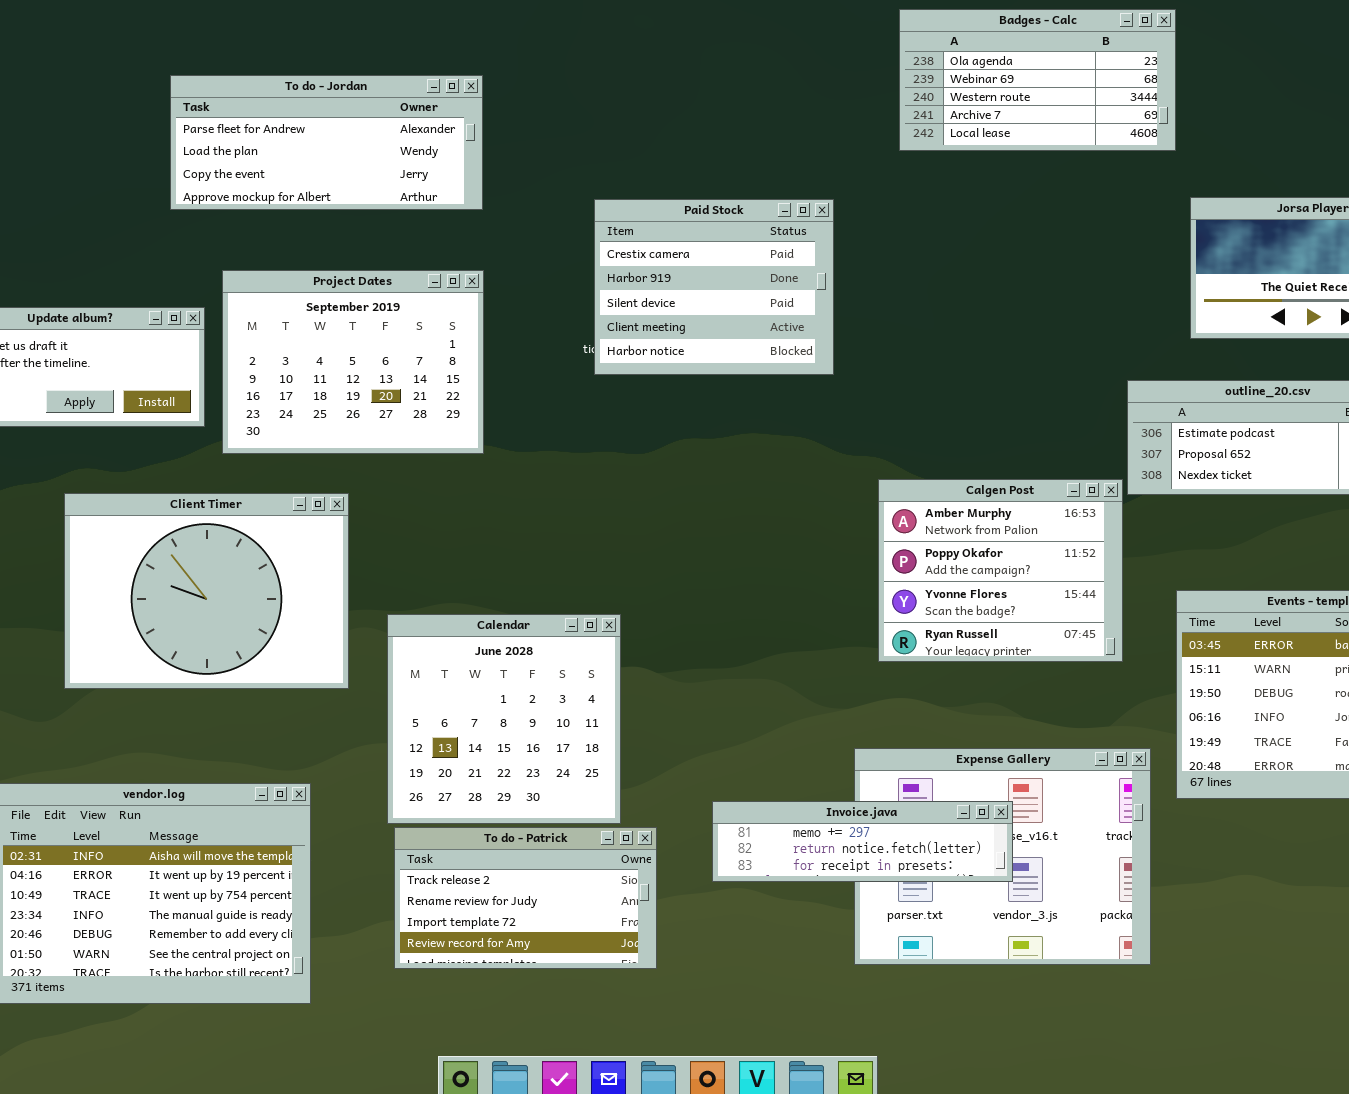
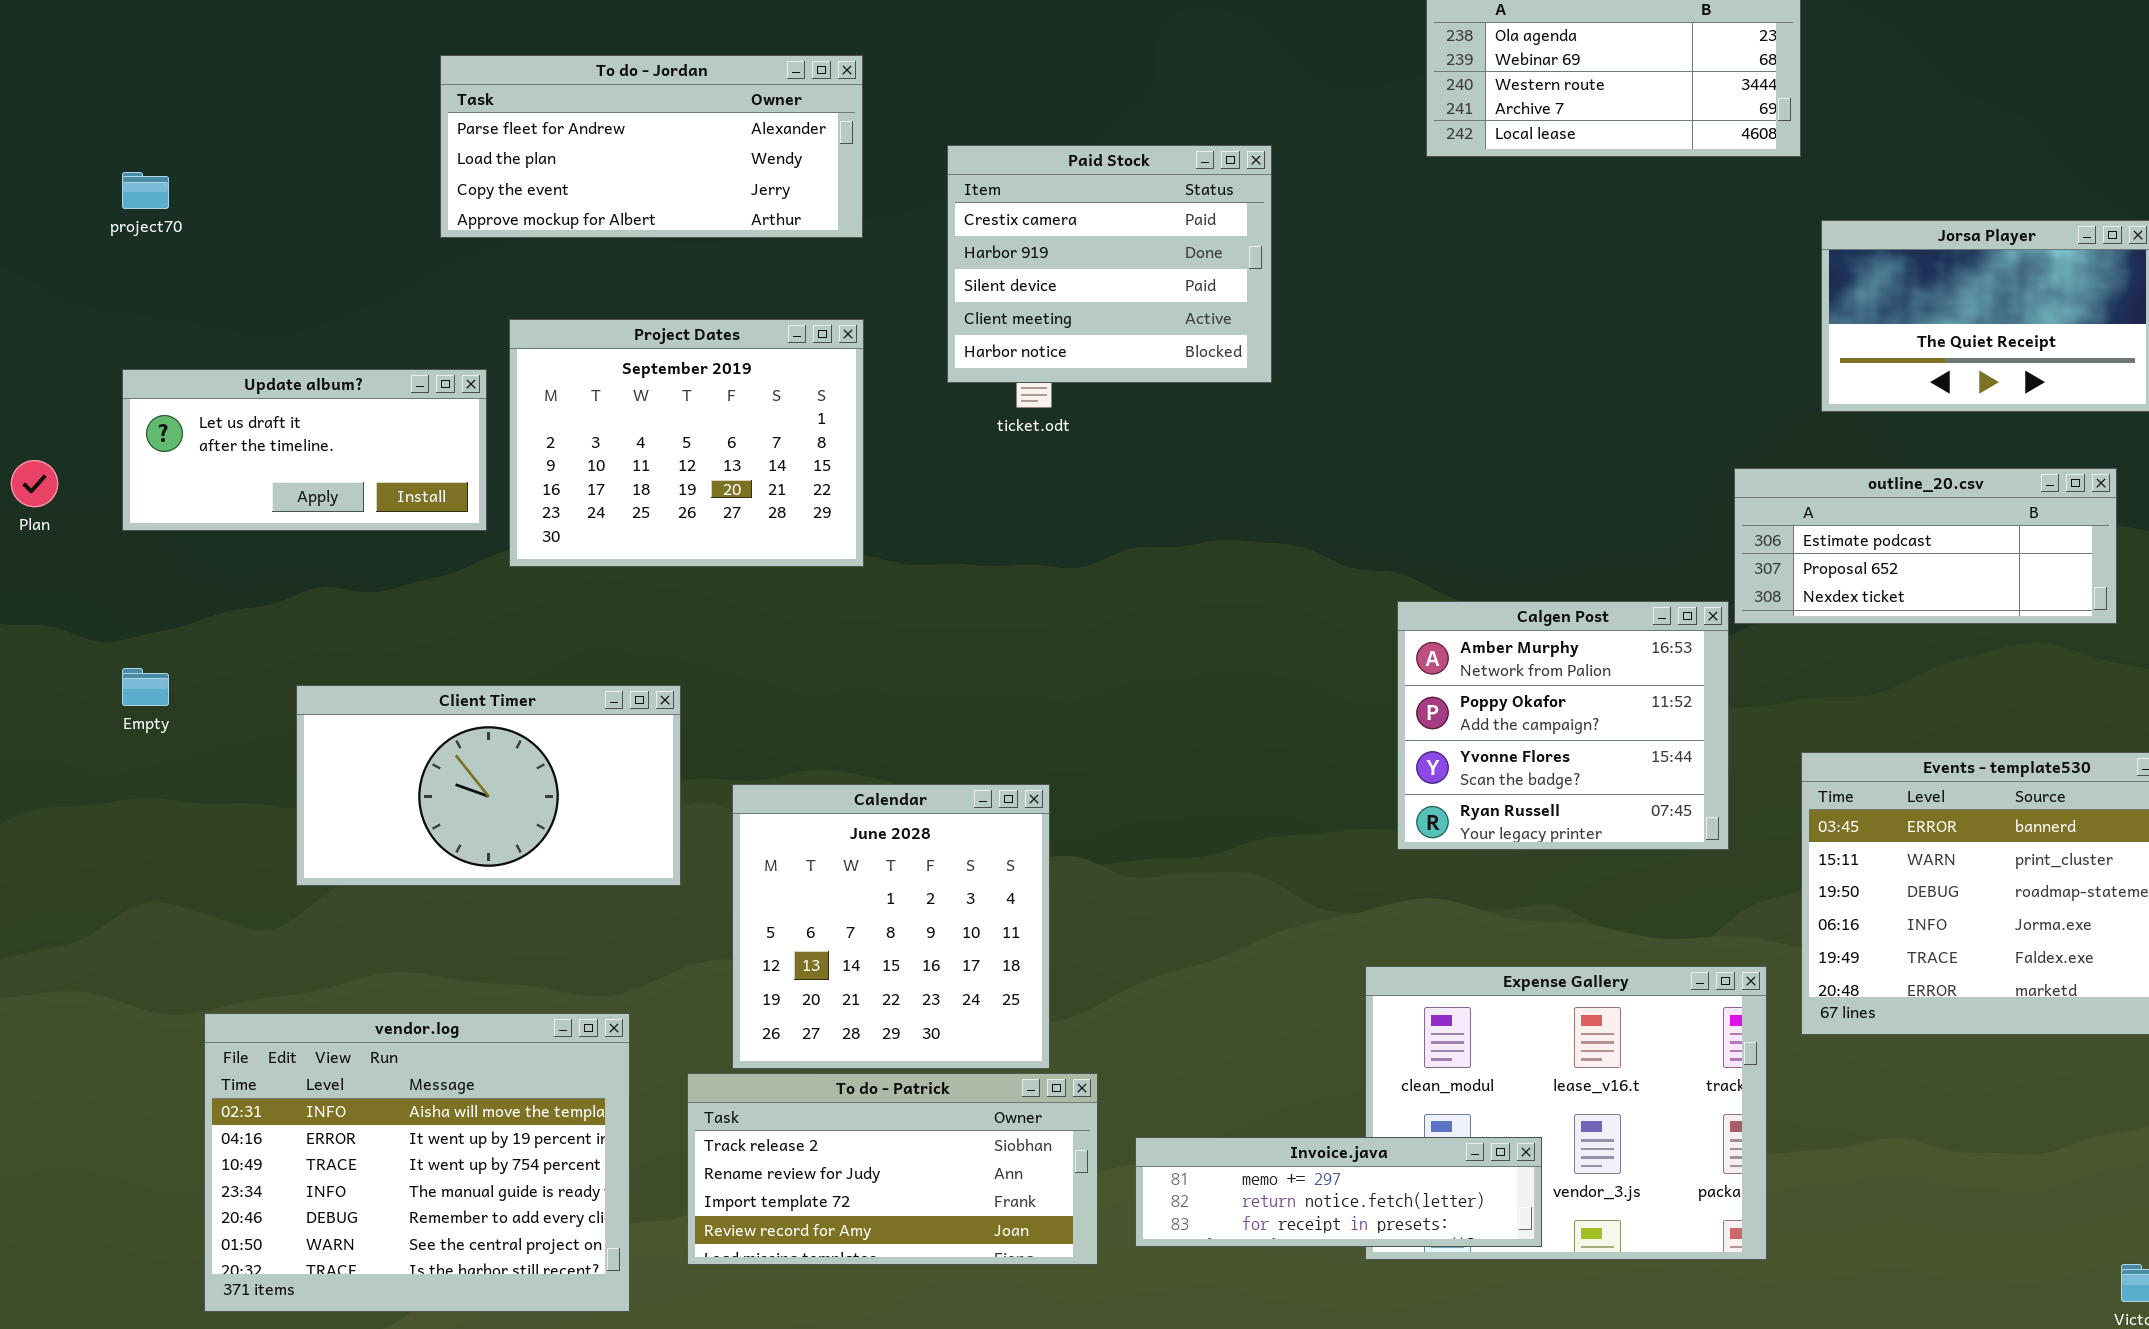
Paid Stock: [594,199,834,375] -> [947,145,1272,383], moved
Client Timer: [64,493,349,689] -> [296,685,681,886], resized
Invoice.java: [712,801,1013,882] -> [1135,1137,1542,1247], moved
To do - Patrick: [394,827,657,969] -> [687,1073,1098,1265], resized

